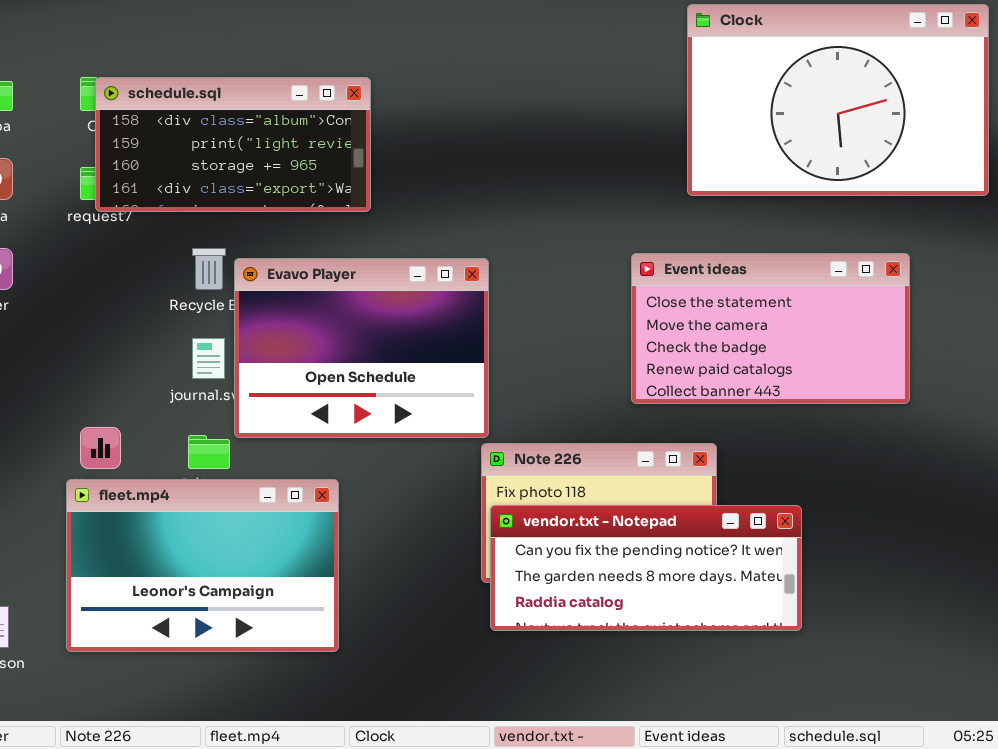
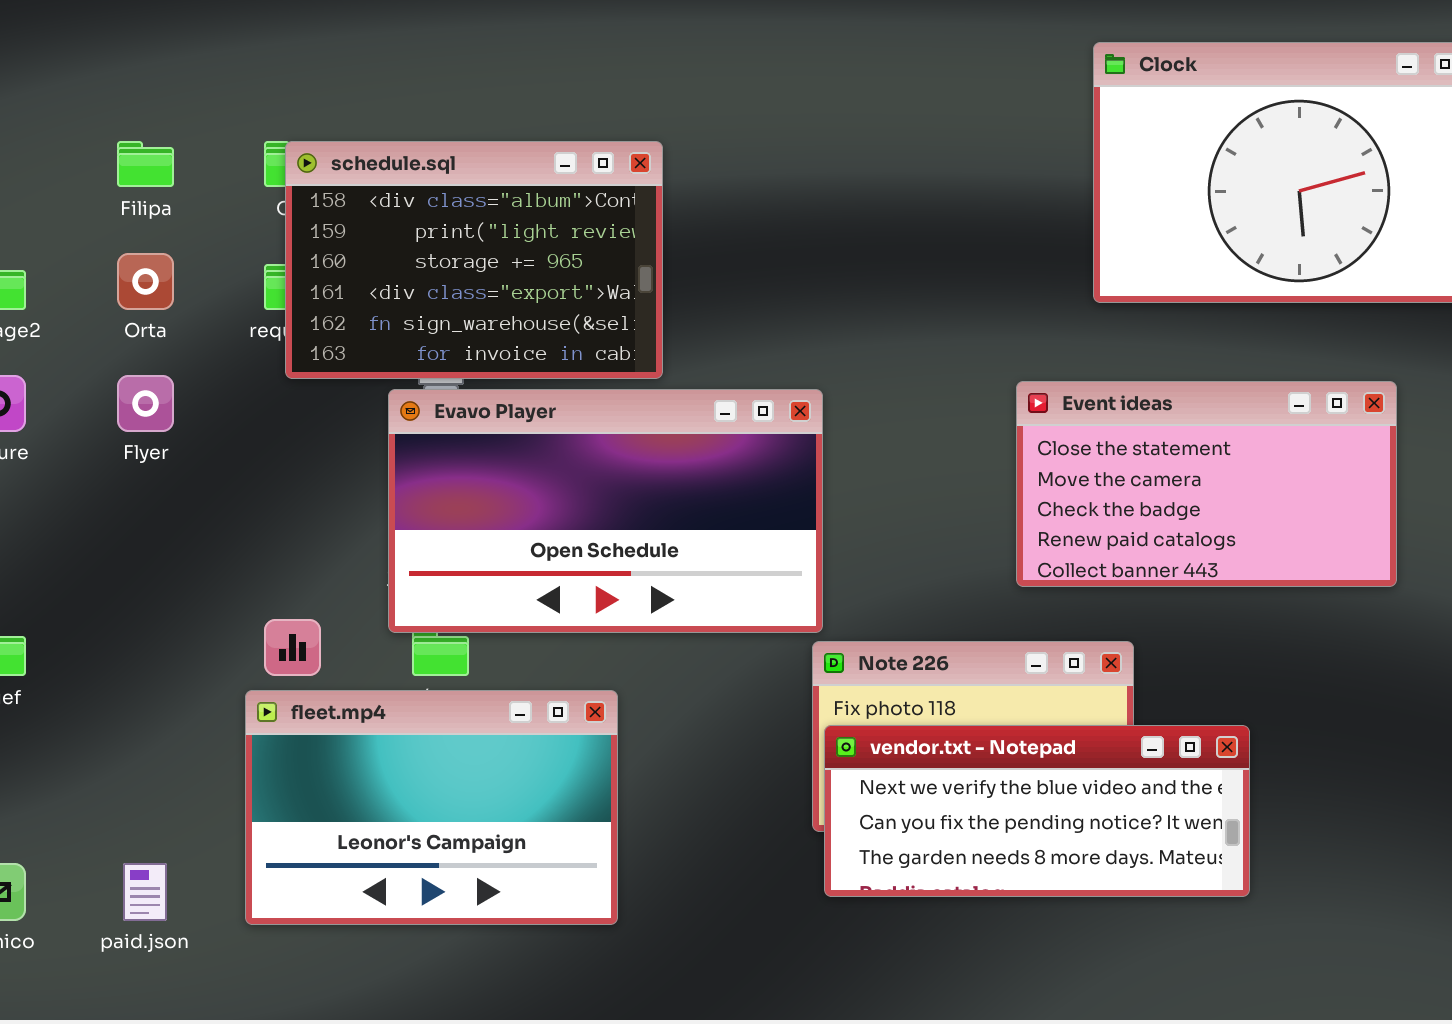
schedule.sql: [95,77,371,212] -> [285,141,663,379], resized
Evavo Player: [234,258,489,438] -> [388,389,823,633], resized
vendor.txt - Notepad: [490,505,802,631] -> [824,725,1250,897], scrolled up 1 row

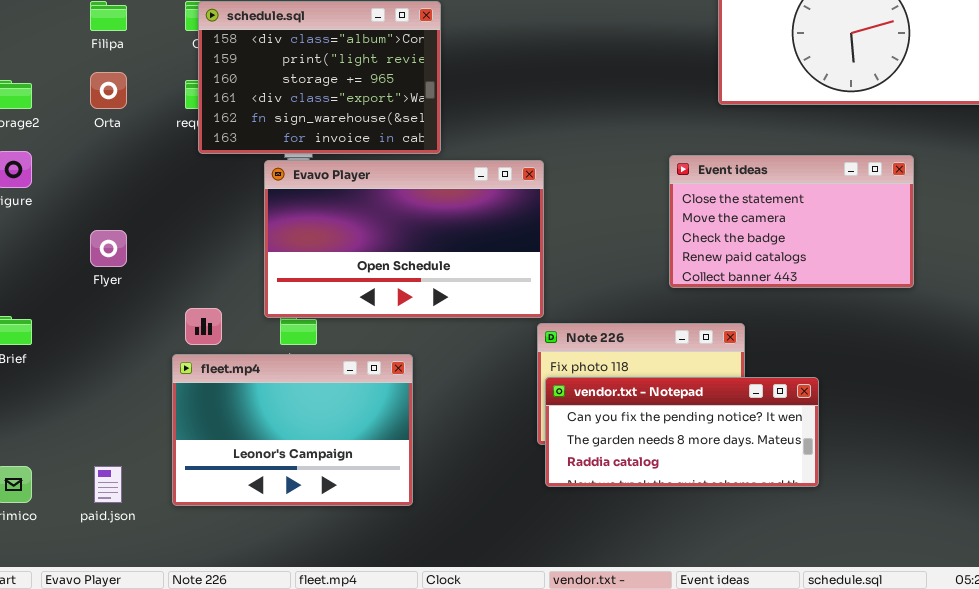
Flyer: [117,375,174,432] -> [90,230,127,267], moved
vendor.txt - Notepad: [824,725,1250,897] -> [545,377,819,487], scrolled down 1 row

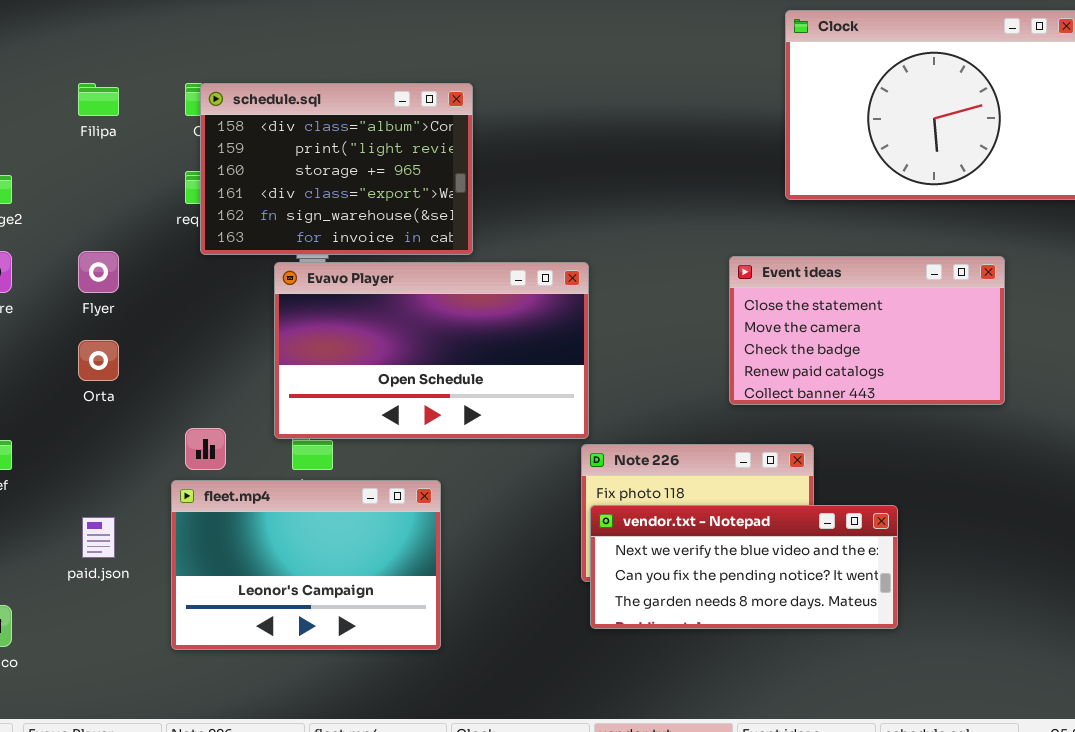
Orta: [90,72,127,109] -> [78,340,119,381], moved
Flyer: [90,230,127,267] -> [78,251,119,293], moved
vendor.txt - Notepad: [545,377,819,487] -> [590,505,898,629], scrolled up 1 row
paid.json: [94,466,122,503] -> [82,517,115,558], moved

